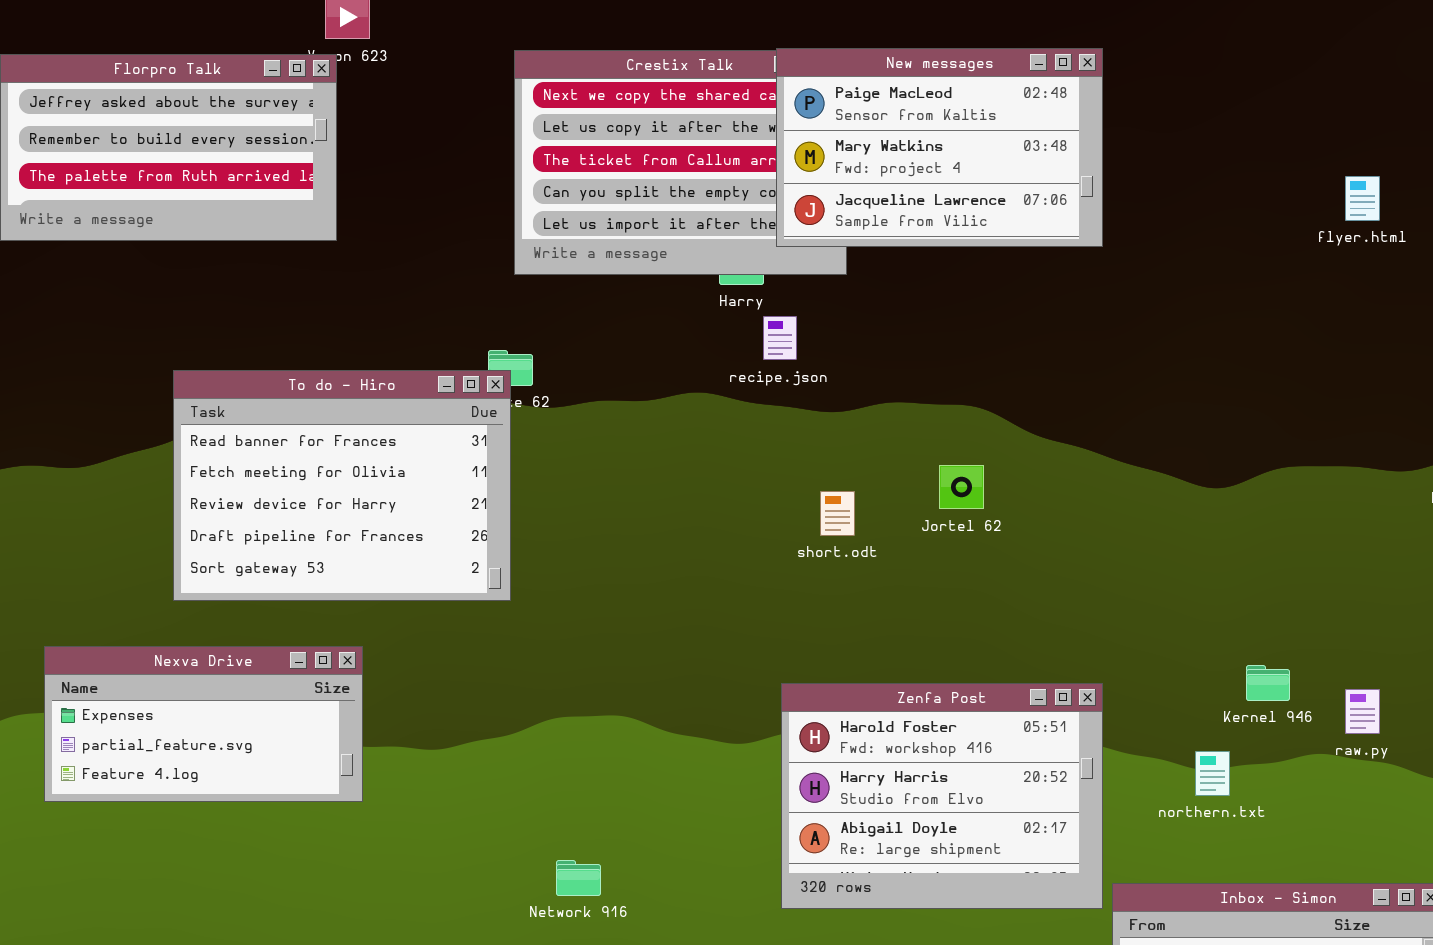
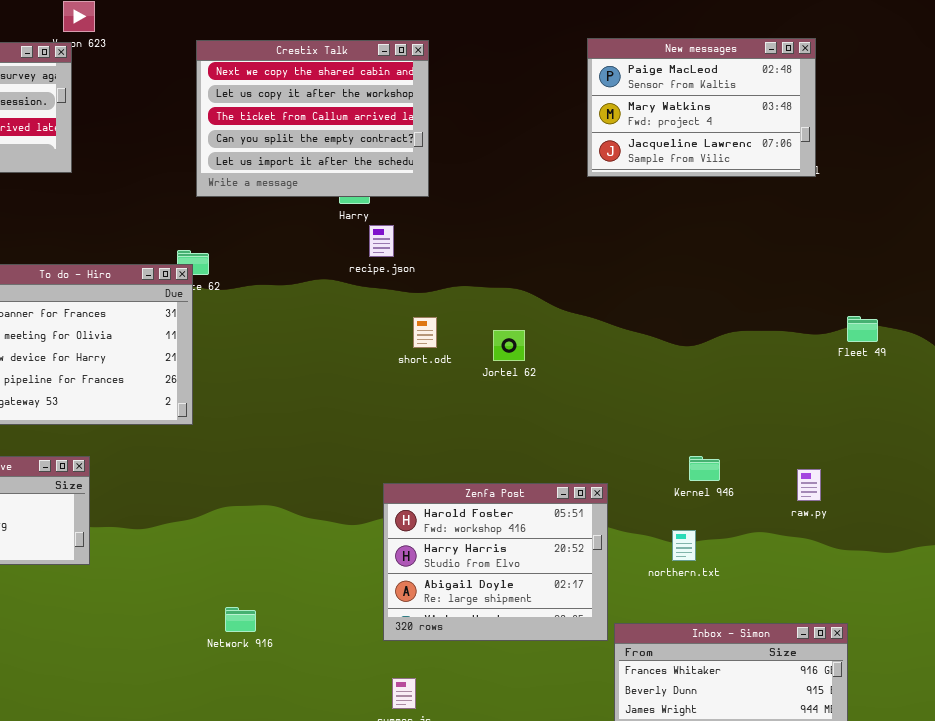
New messages: [776,48,1103,247] -> [587,38,816,177], moved
short.odt: [820,491,855,536] -> [413,317,437,348], moved
Kernel 946: [1246,665,1290,701] -> [689,456,720,481], moved
raw.py: [1345,689,1380,734] -> [797,469,821,501], moved

